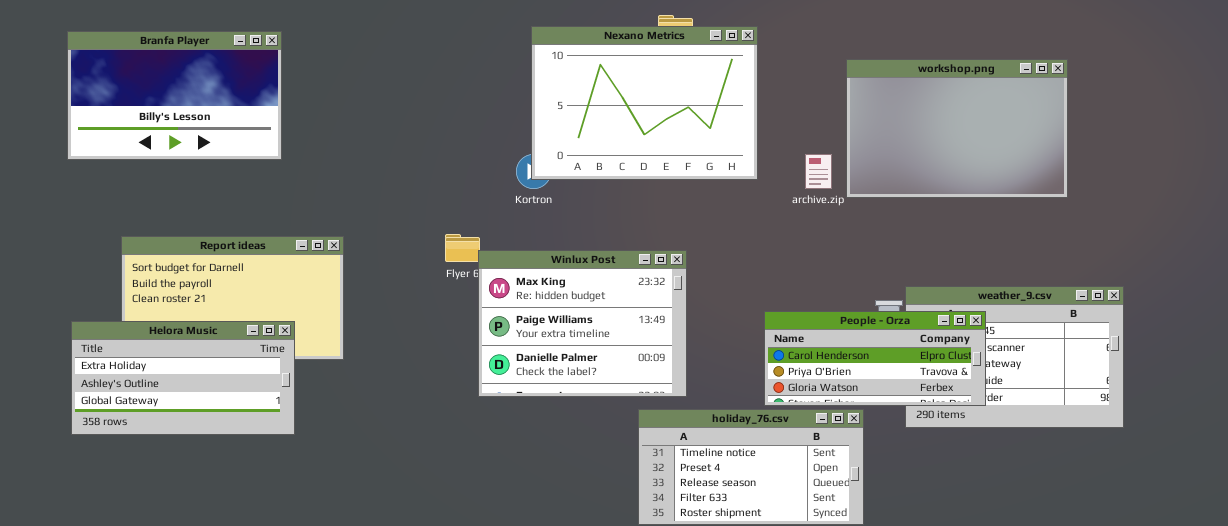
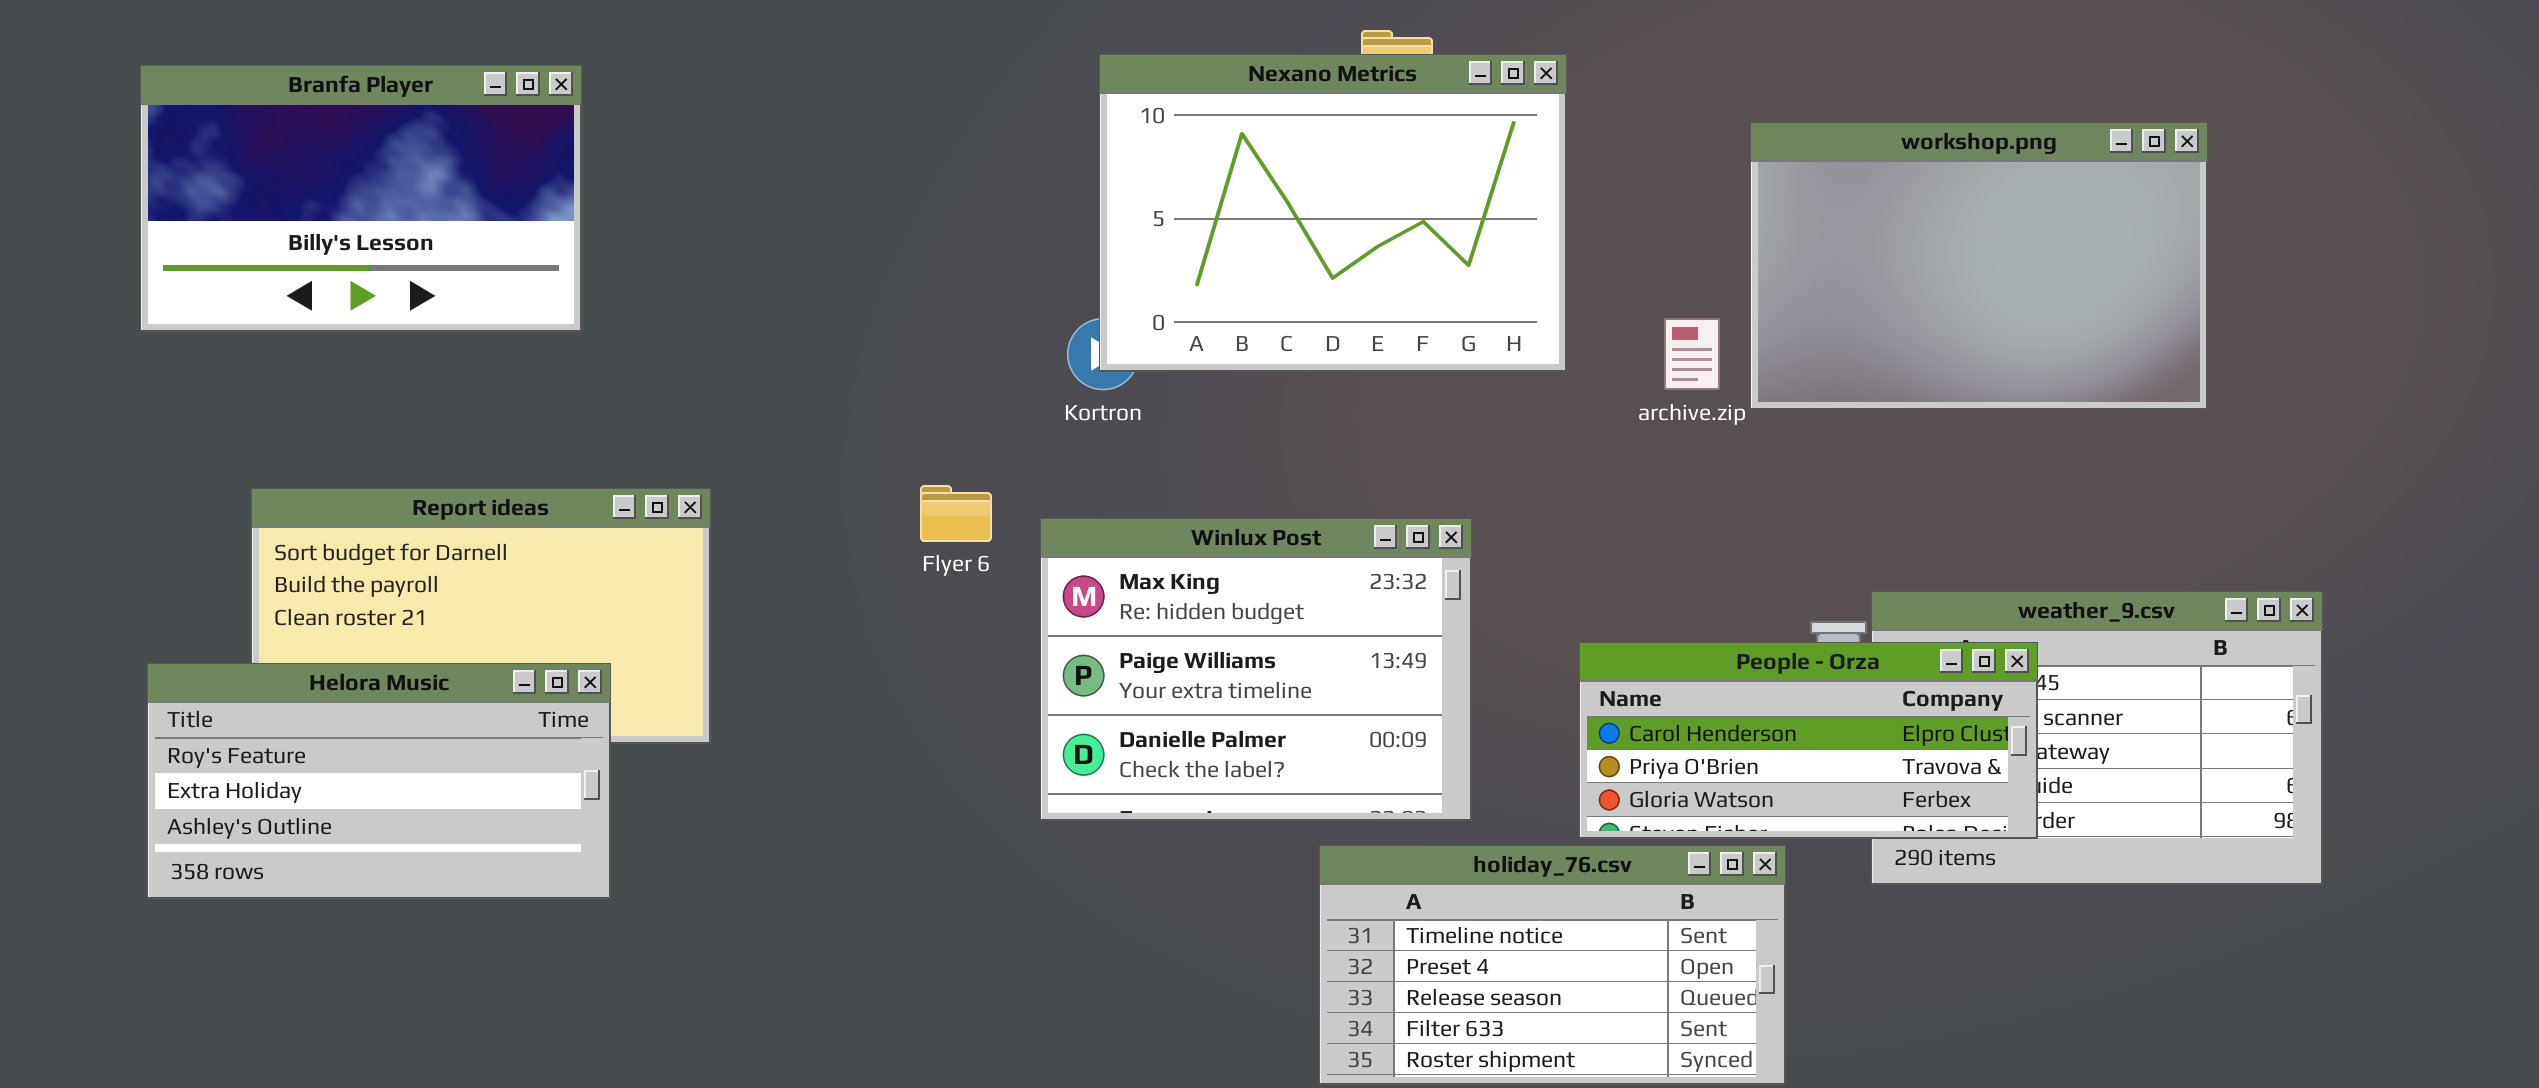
Winlux Post: [478,250,687,397] -> [1040,518,1472,821], moved
Helora Music: [71,321,295,435] -> [147,663,611,899], scrolled up 1 row

